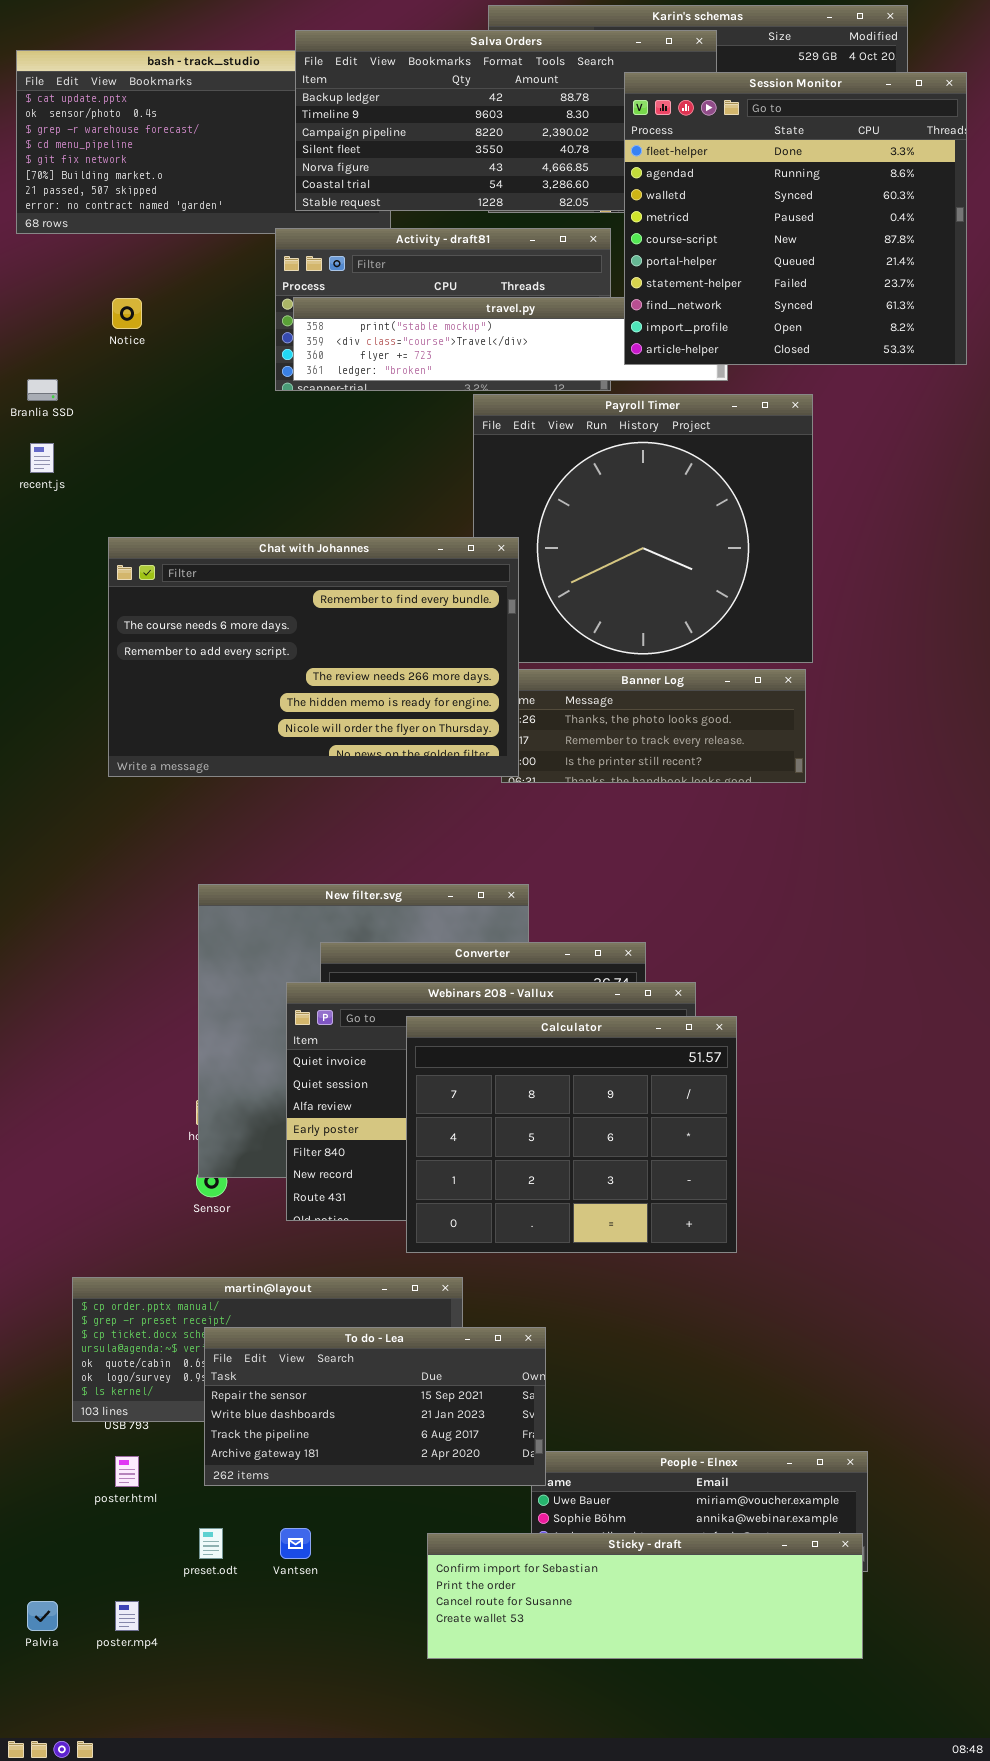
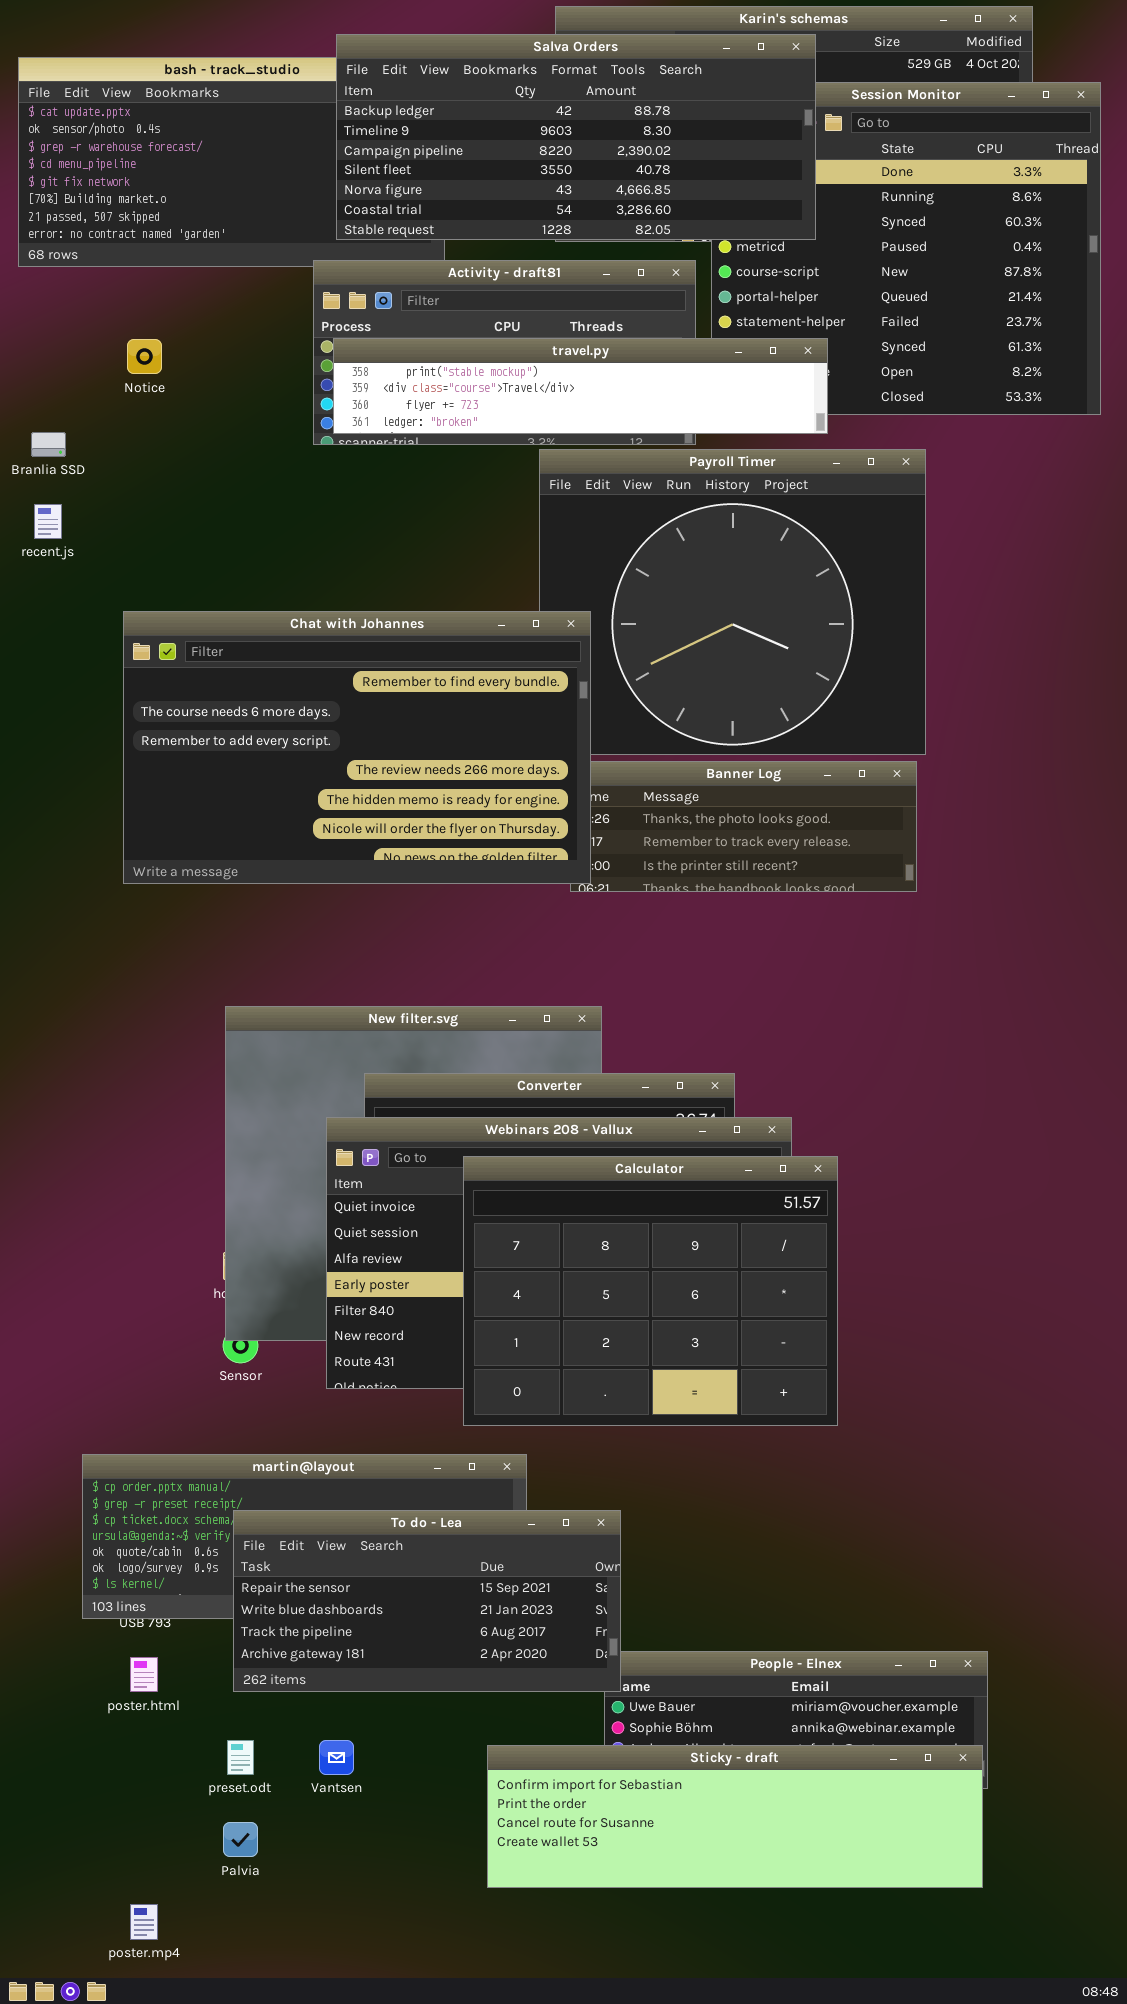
Salva Orders: [295,30,717,211] -> [336,34,816,240], raised
travel.py: [293,297,728,381] -> [333,338,828,434], raised
Palvia: [27,1601,58,1631] -> [223,1822,258,1857], moved
poster.mp4: [115,1601,139,1631] -> [130,1904,158,1940], moved

